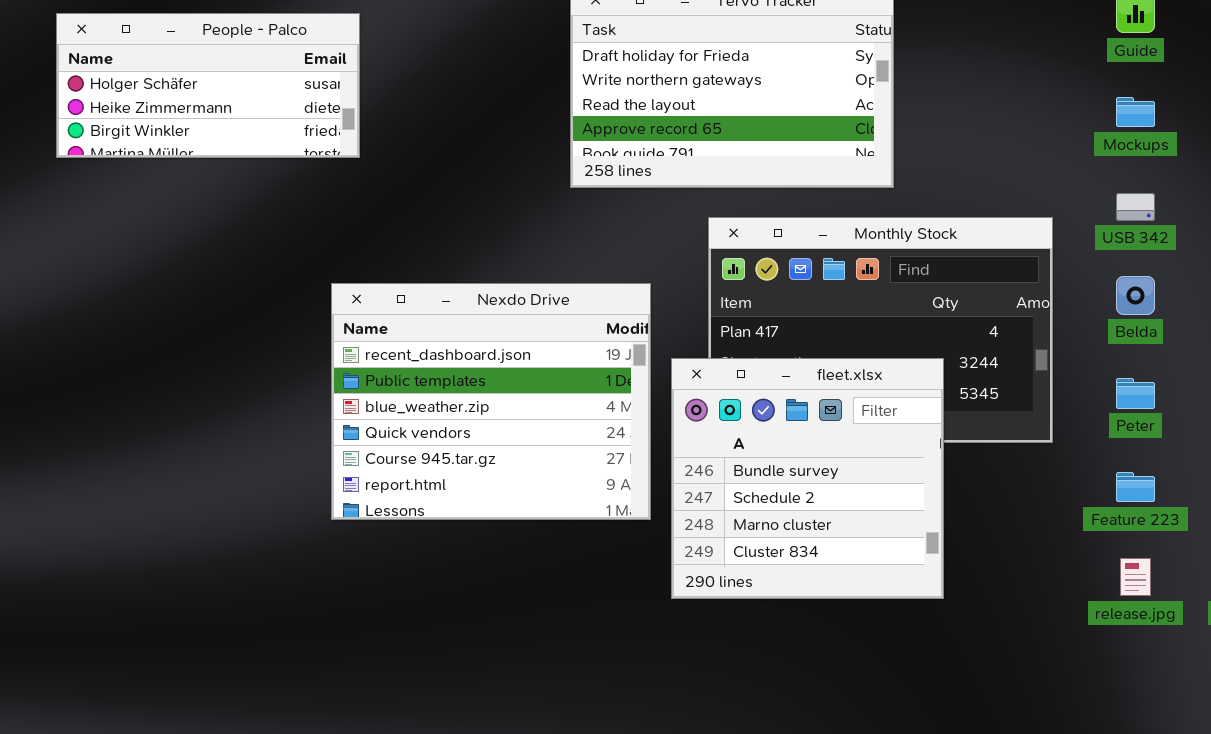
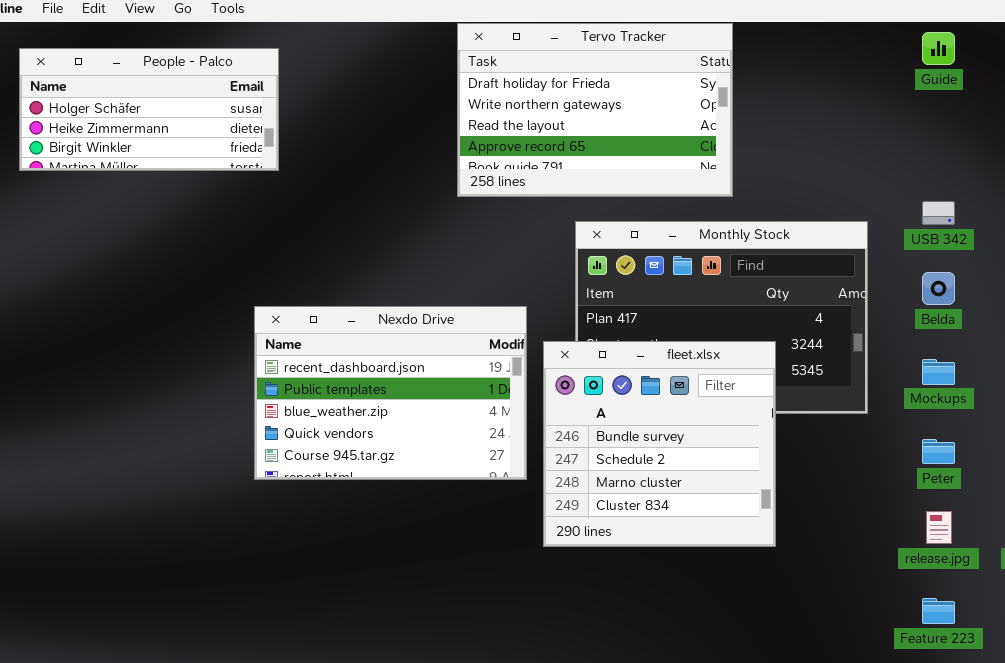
Mockups: [1116,97,1155,127] -> [922,359,955,385], moved
Nexdo Drive: [331,283,651,520] -> [254,306,527,480], resized
Peter: [1116,378,1155,409] -> [922,439,955,464], moved
Feature 223: [1116,472,1155,502] -> [922,598,955,624], moved

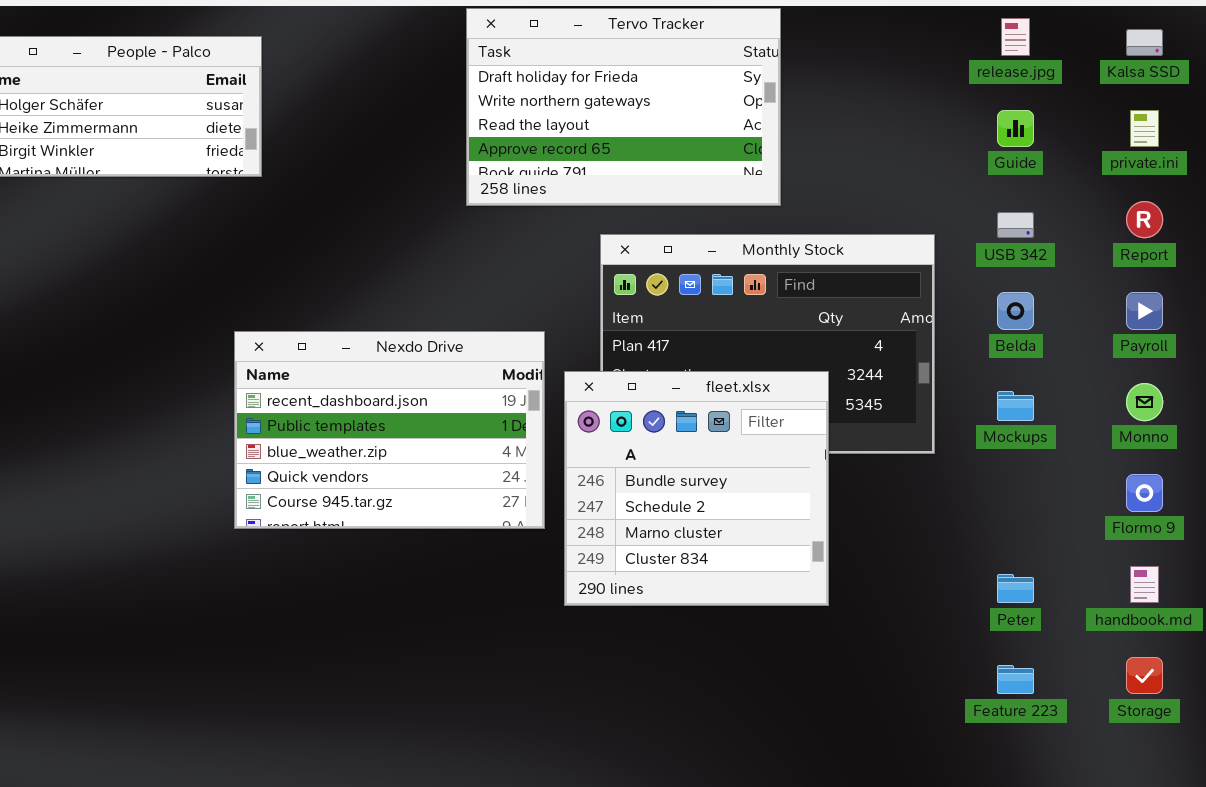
Guide: [922,32,955,65] -> [997,110,1034,147], moved
Peter: [922,439,955,464] -> [997,574,1034,603], moved
release.jpg: [926,511,952,544] -> [1001,18,1030,56], moved

